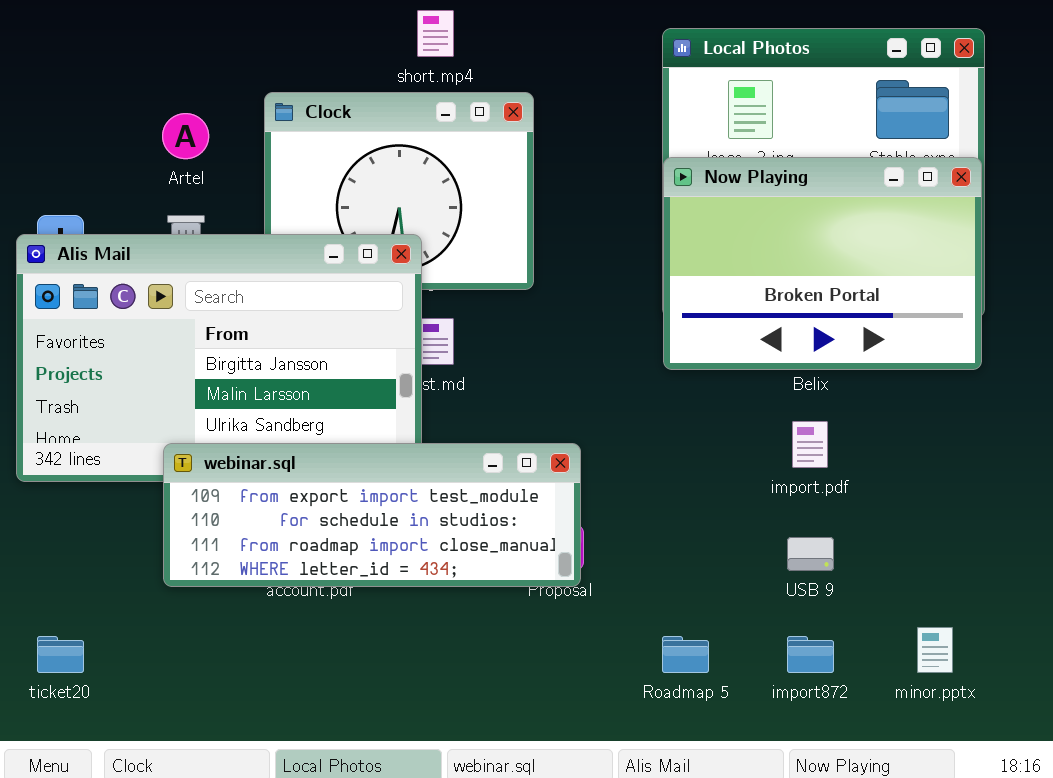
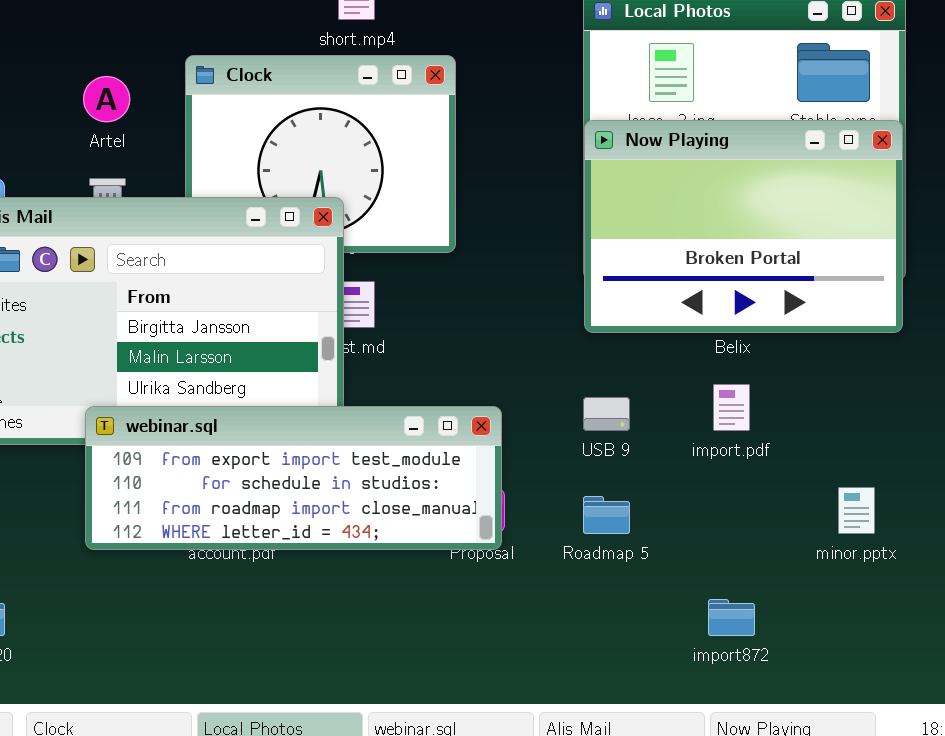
USB 9: [787,537,834,571] -> [583,397,630,431], moved
minor.pptx: [917,627,953,673] -> [838,487,875,534], moved
Roadmap 5: [662,636,709,673] -> [583,496,630,534], moved

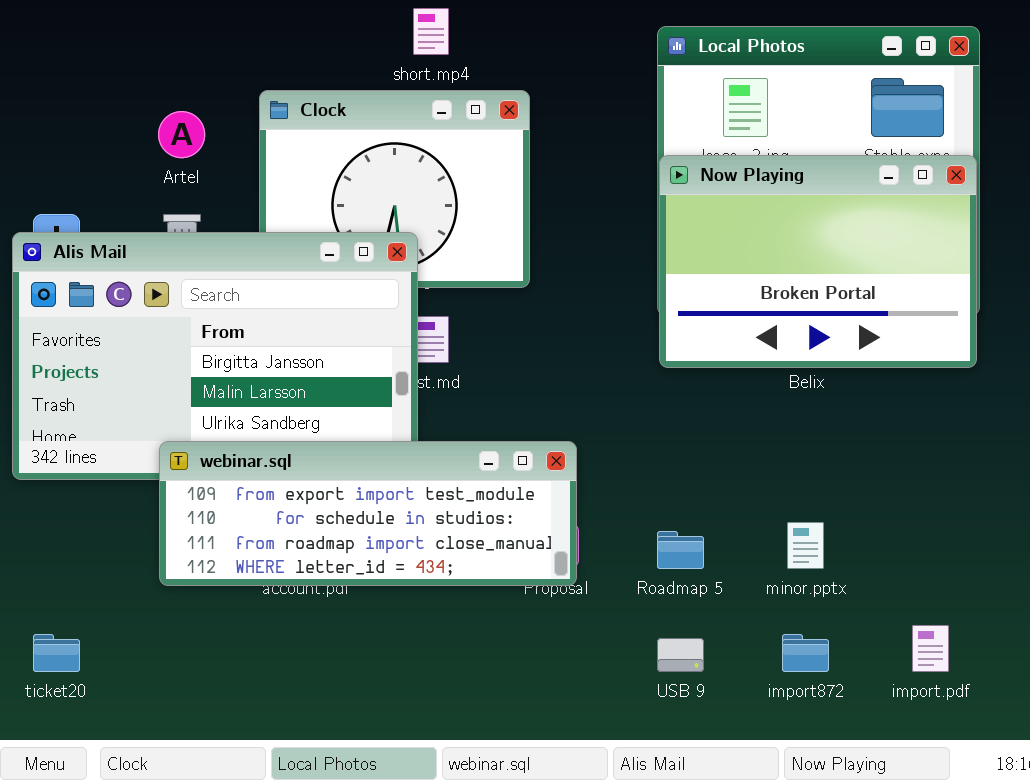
import.pdf: [713,384,750,431] -> [912,625,949,672], moved
USB 9: [583,397,630,431] -> [657,638,704,672], moved
minor.pptx: [838,487,875,534] -> [787,522,824,569], moved

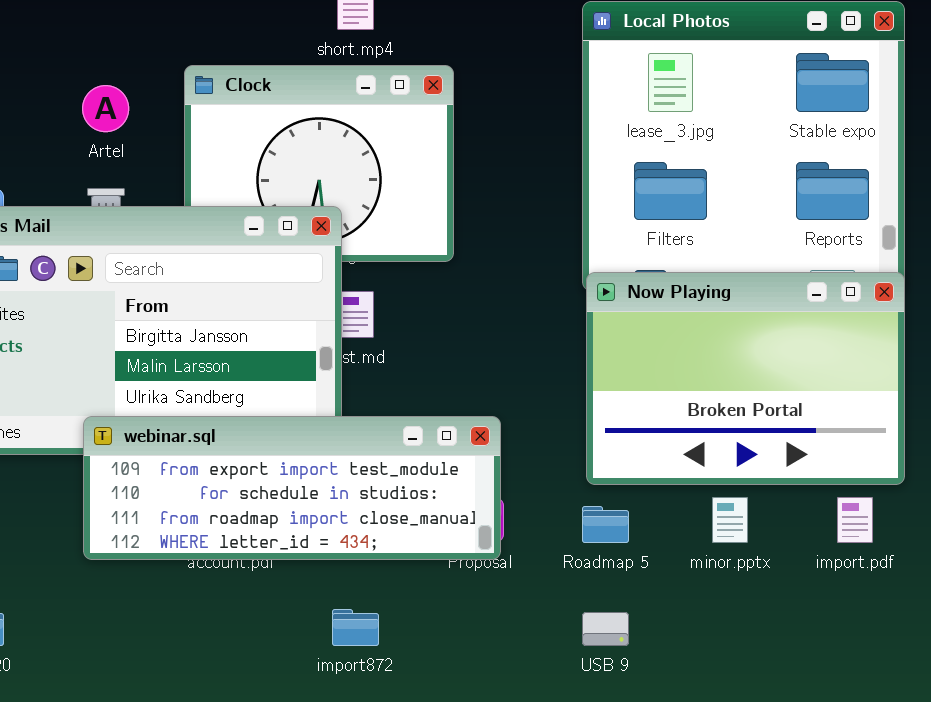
Now Playing: [659,155,977,368] -> [586,272,905,485], moved
import.pdf: [912,625,949,672] -> [837,497,873,543], moved
import872: [782,634,829,672] -> [332,609,379,646], moved

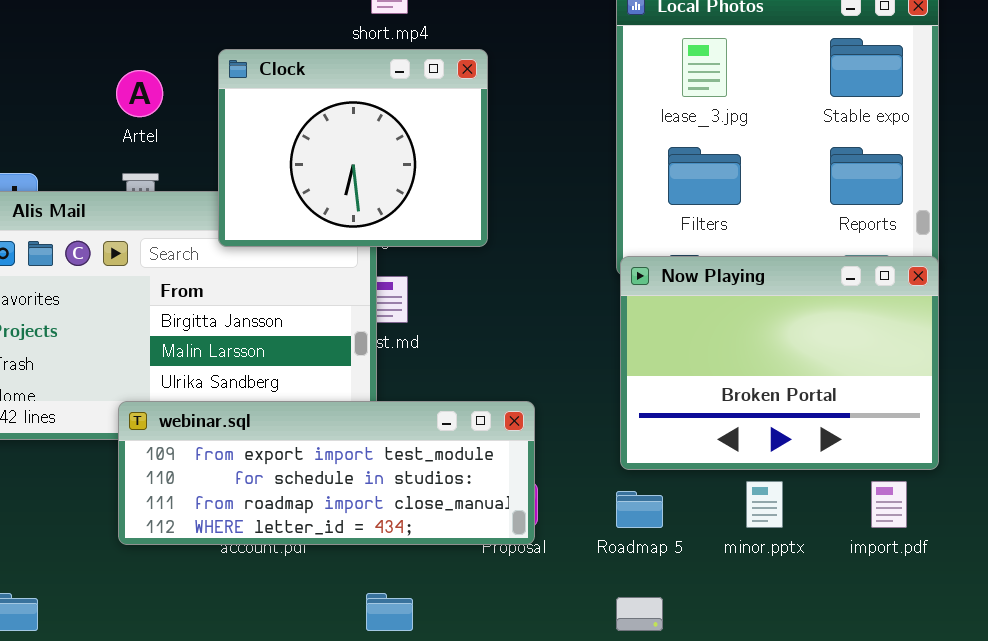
Clock: [184,65,454,262] -> [218,49,488,247], raised

